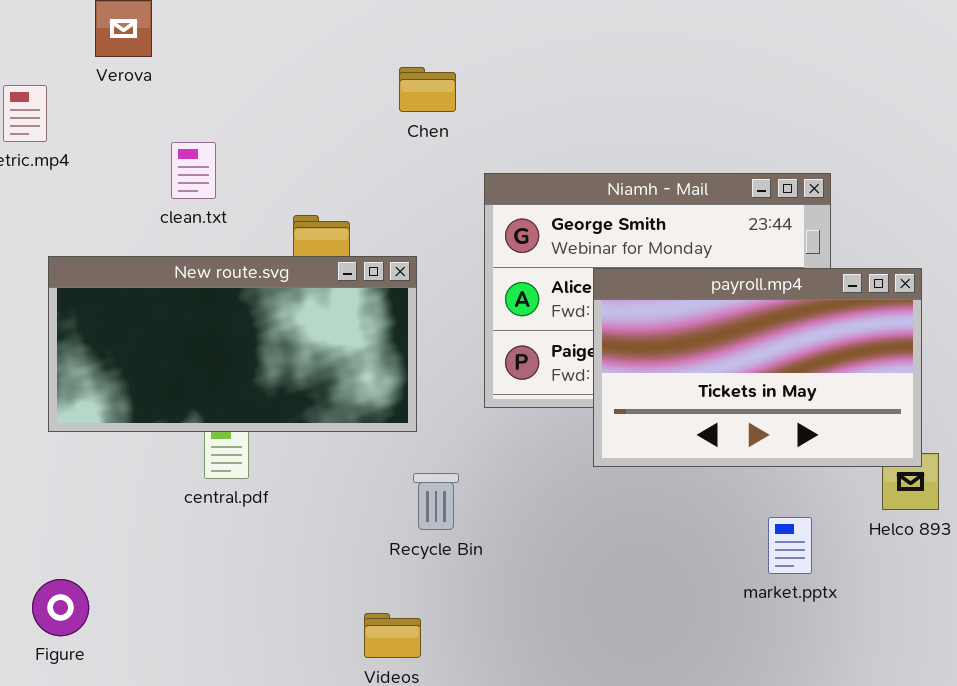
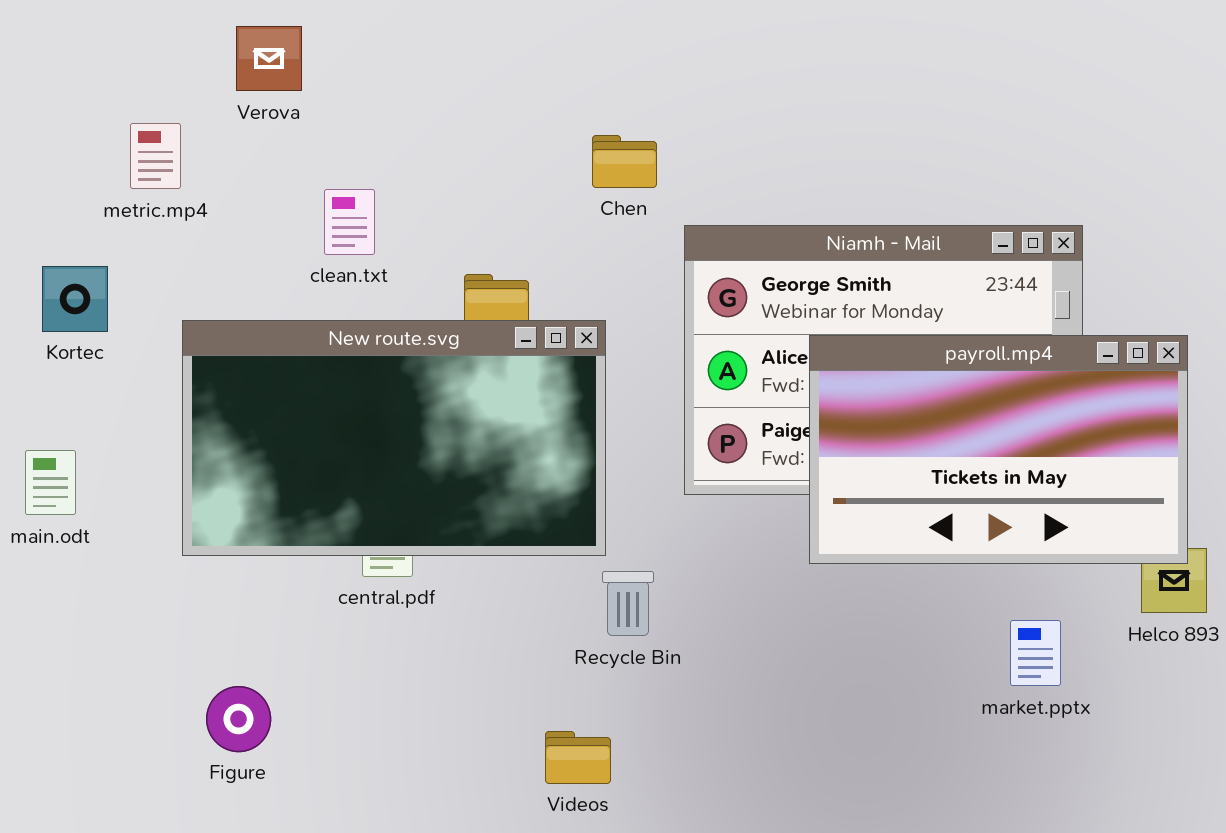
Chen: [399,67,456,112] -> [592,135,657,188], moved
New route.svg: [48,256,417,432] -> [182,320,606,556], resized
Figure: [32,579,89,636] -> [206,686,271,752], moved

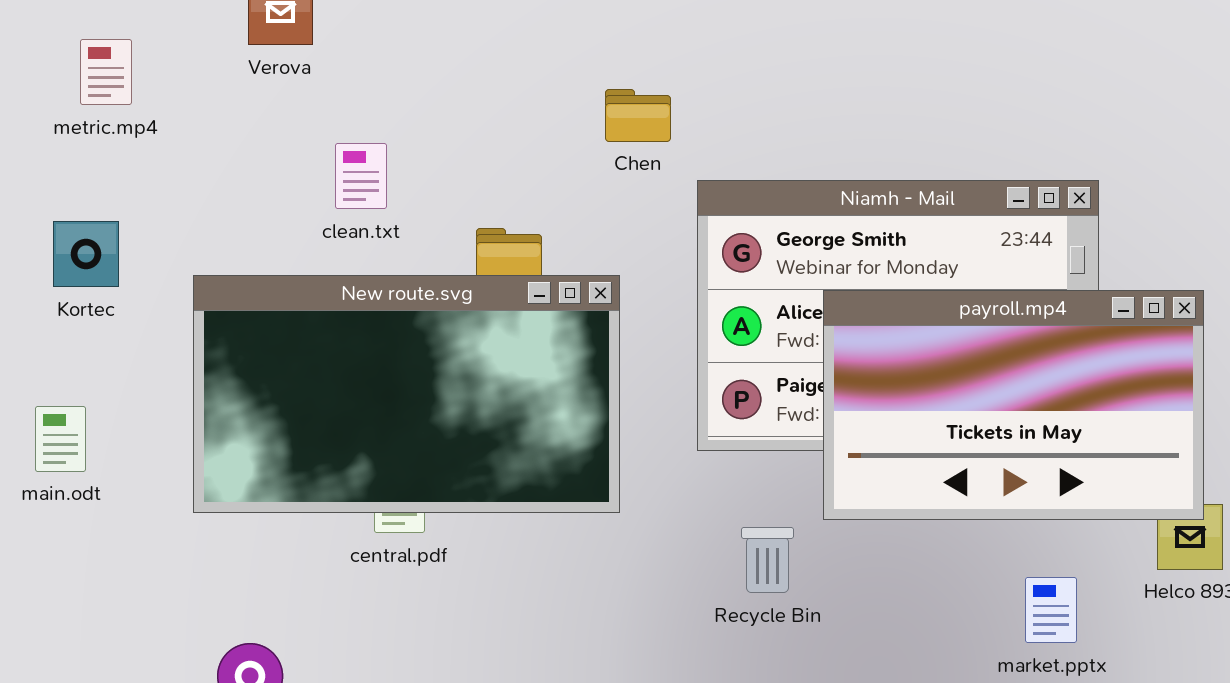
metric.mp4: [130,123,181,189] -> [80,39,132,105], moved
Recycle Bin: [602,571,654,636] -> [741,527,794,593], moved

